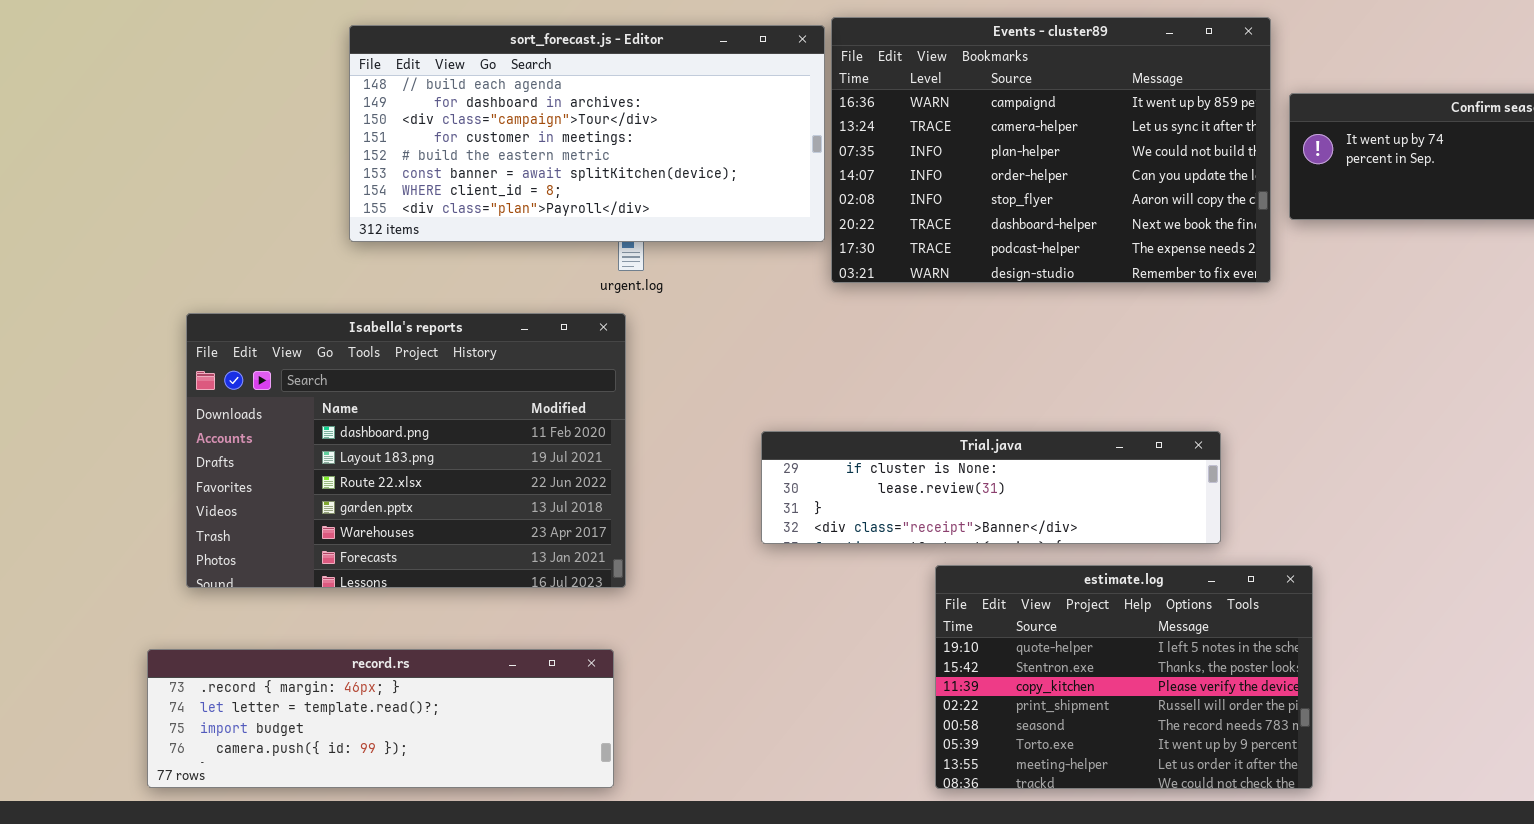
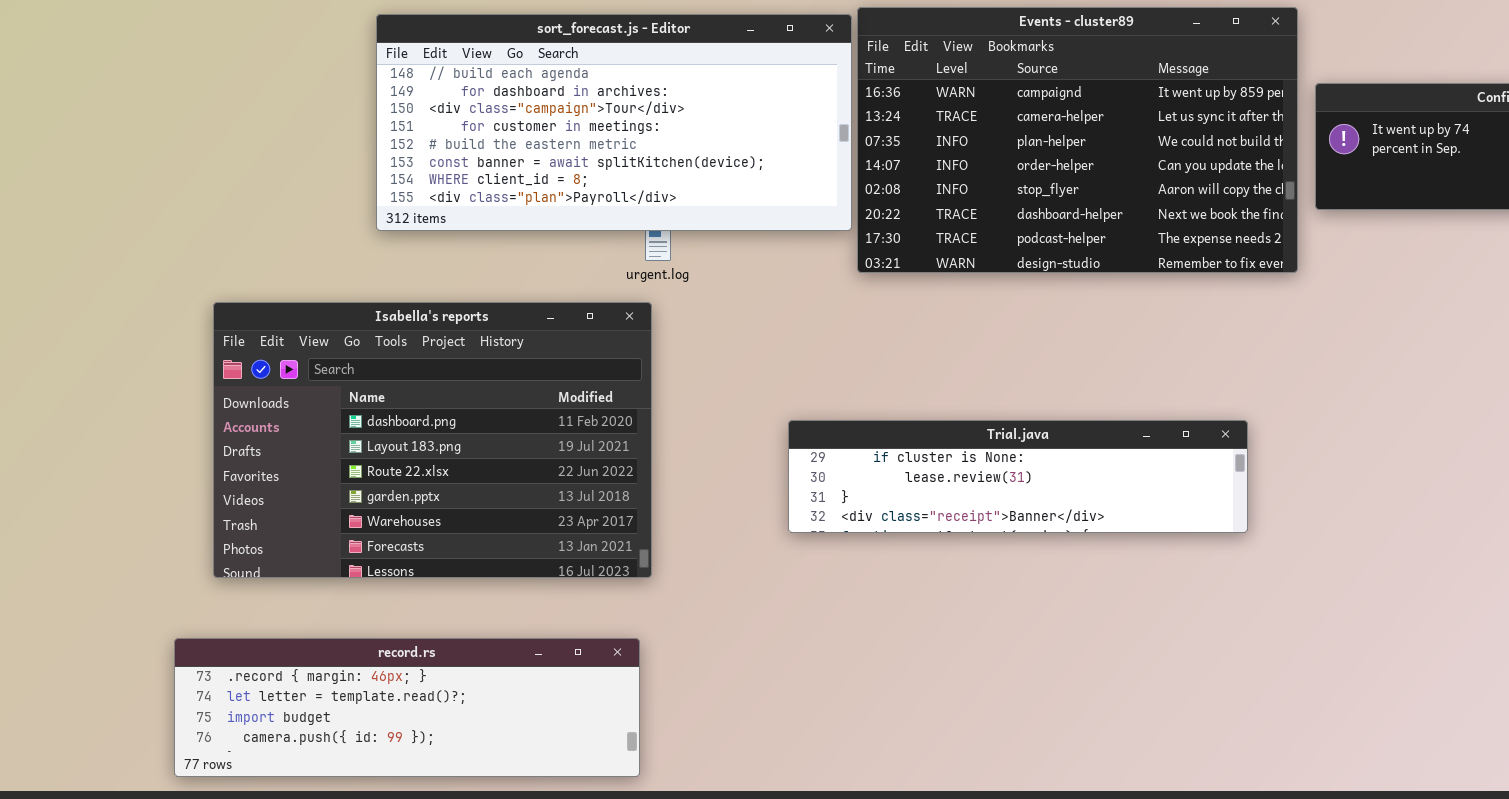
estimate.log: [935,565,1313,789] -> none, closed

